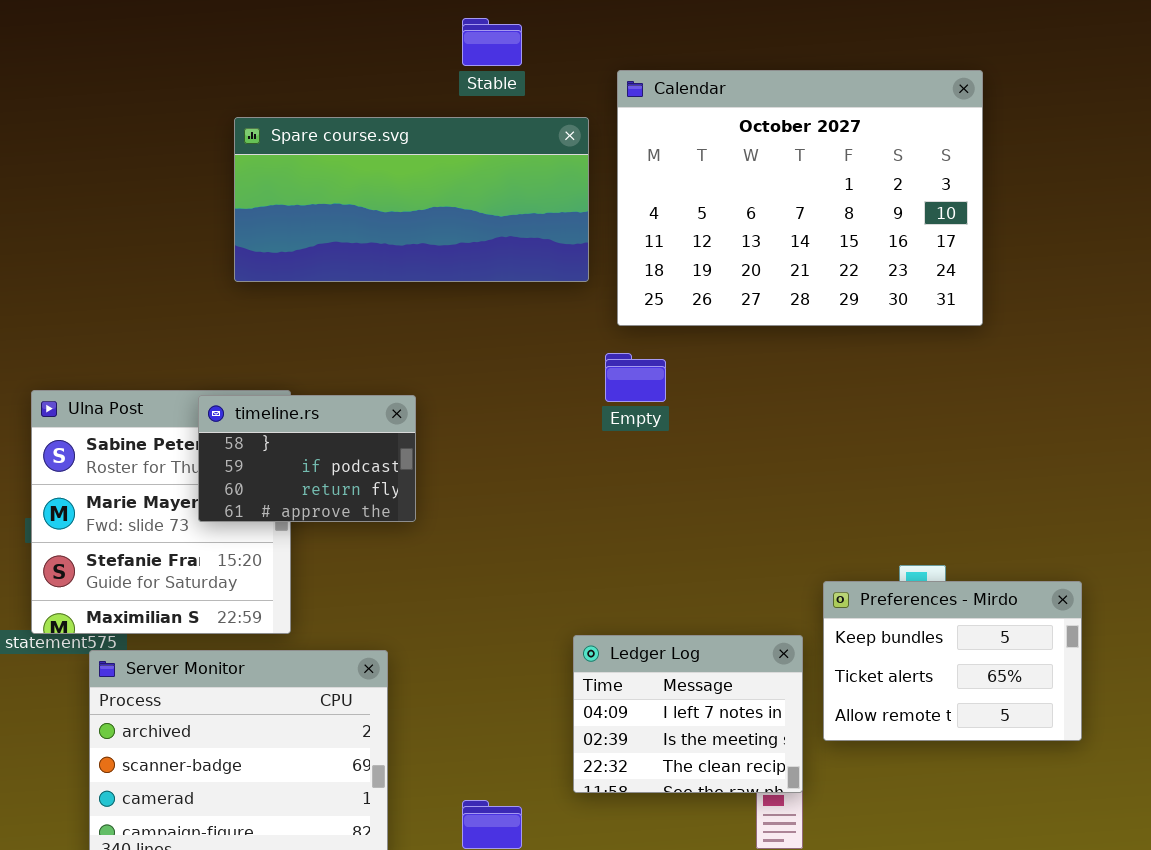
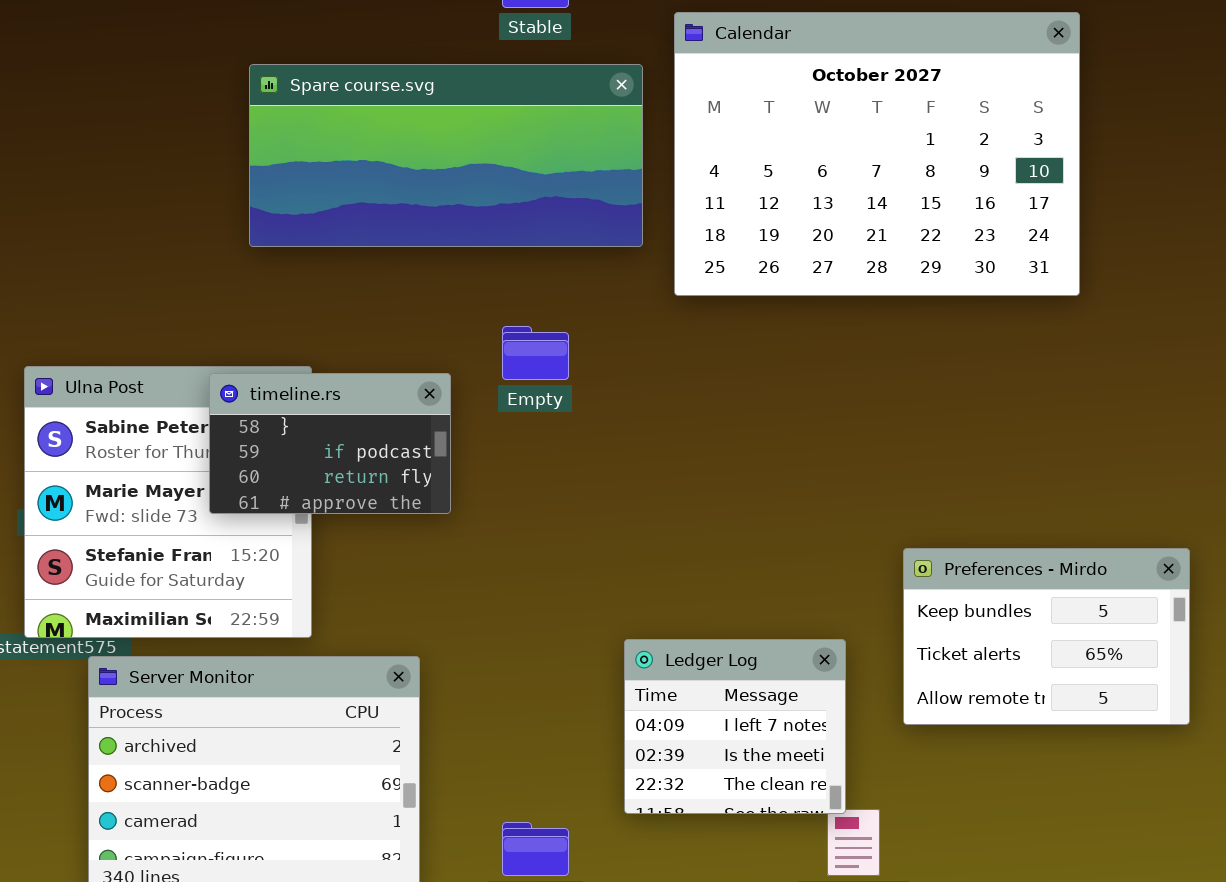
Empty: [605,353,666,402] -> [502,326,569,380], moved
Preferences - Mirdo: [823,581,1082,741] -> [903,548,1190,725], moved
Ledger Log: [573,635,803,793] -> [624,639,846,814], resized

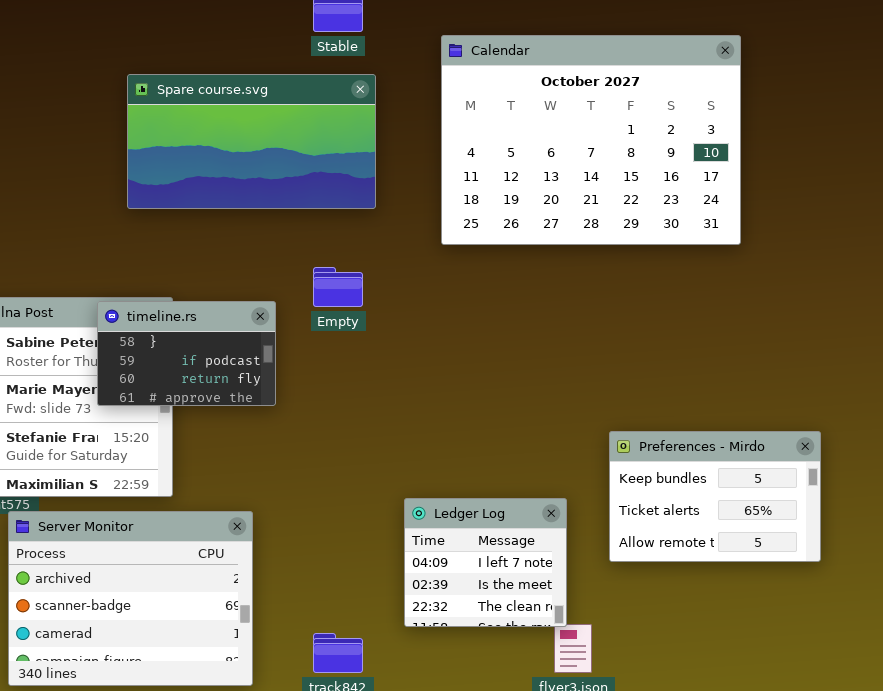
Spare course.svg: [249,64,643,247] -> [127,74,376,209], resized

